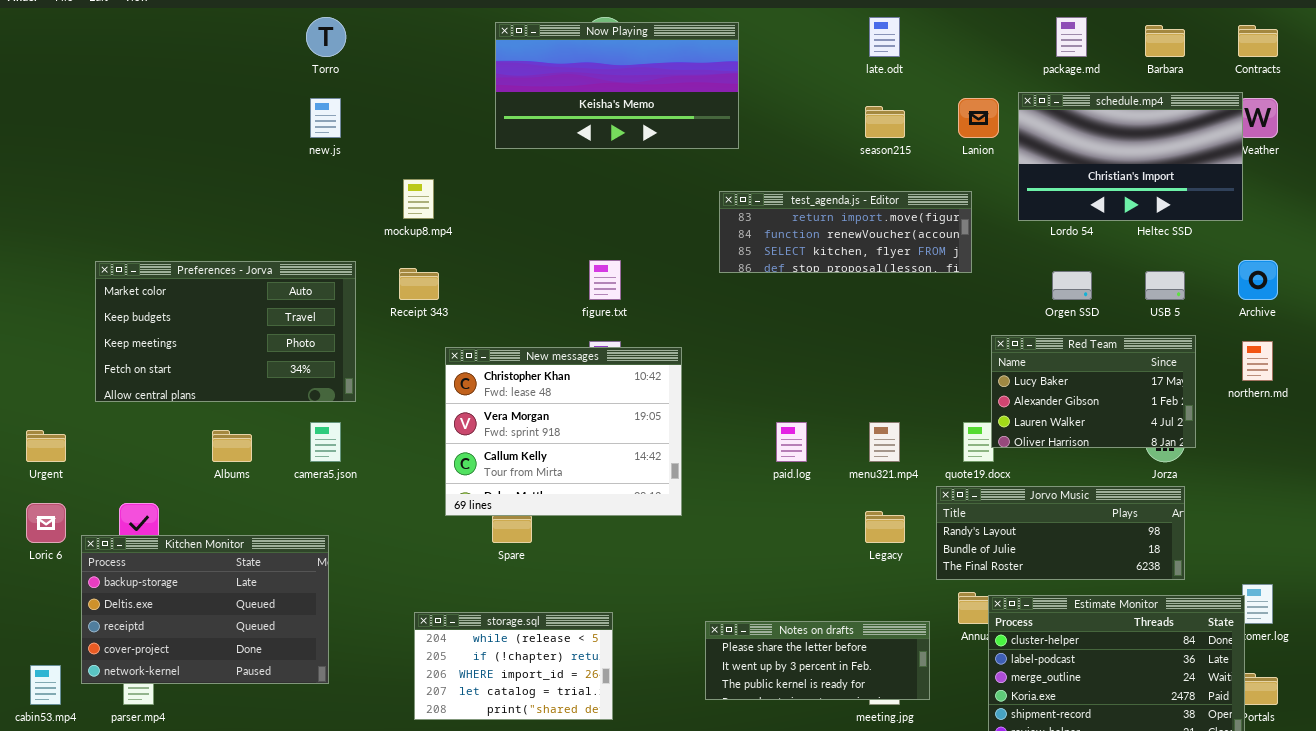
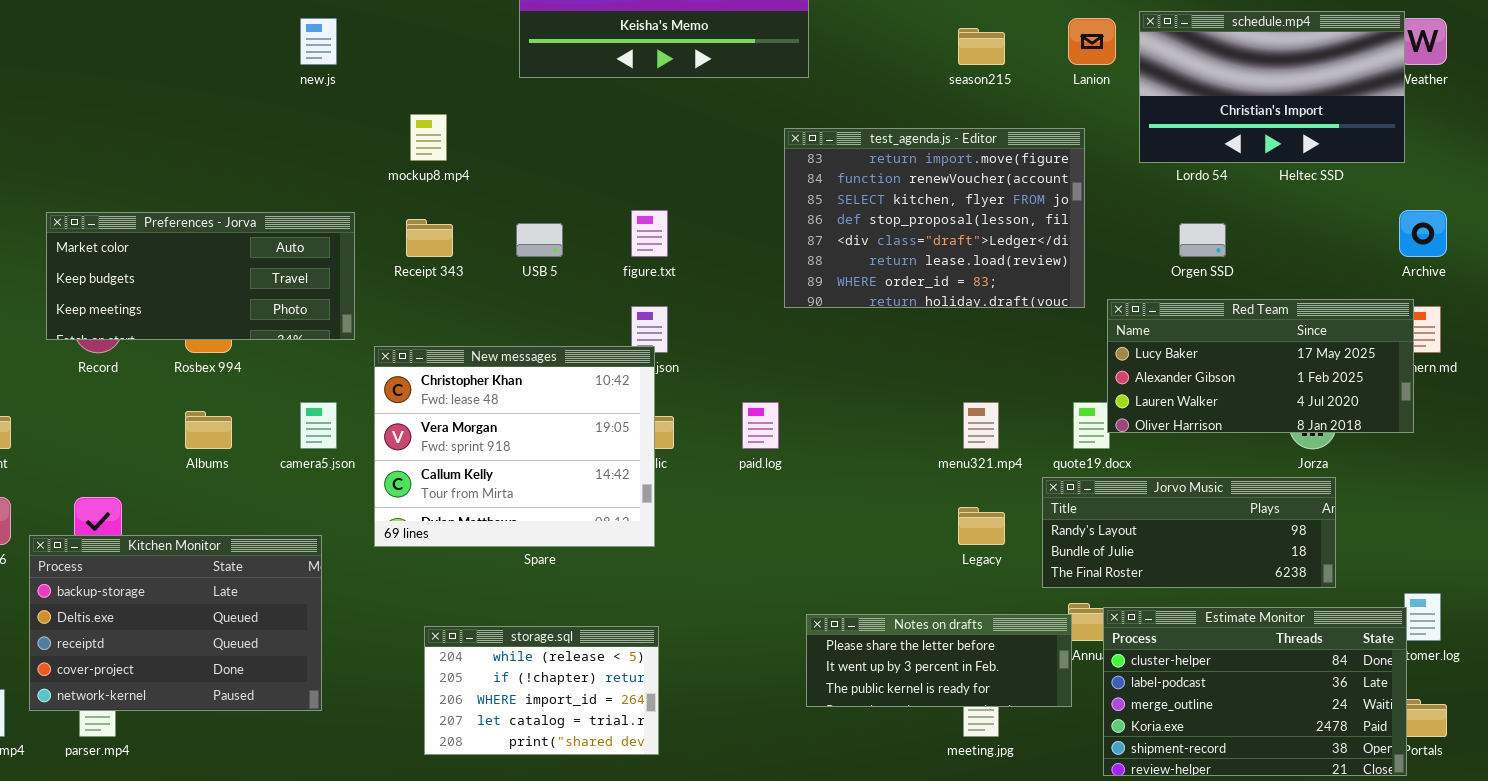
test_agenda.js - Editor: [719,191,972,273] -> [784,128,1085,308], resized
Preferences - Jorva: [95,261,356,402] -> [46,212,355,340], resized
USB 5: [1145,271,1185,300] -> [516,223,563,257], moved
Red Team: [991,335,1196,448] -> [1107,299,1414,433], resized
New messages: [445,347,682,516] -> [374,346,655,547], moved
paid.log: [776,422,807,462] -> [742,402,779,449], moved
Notes on drafts: [705,621,930,700] -> [806,614,1072,707], moved

